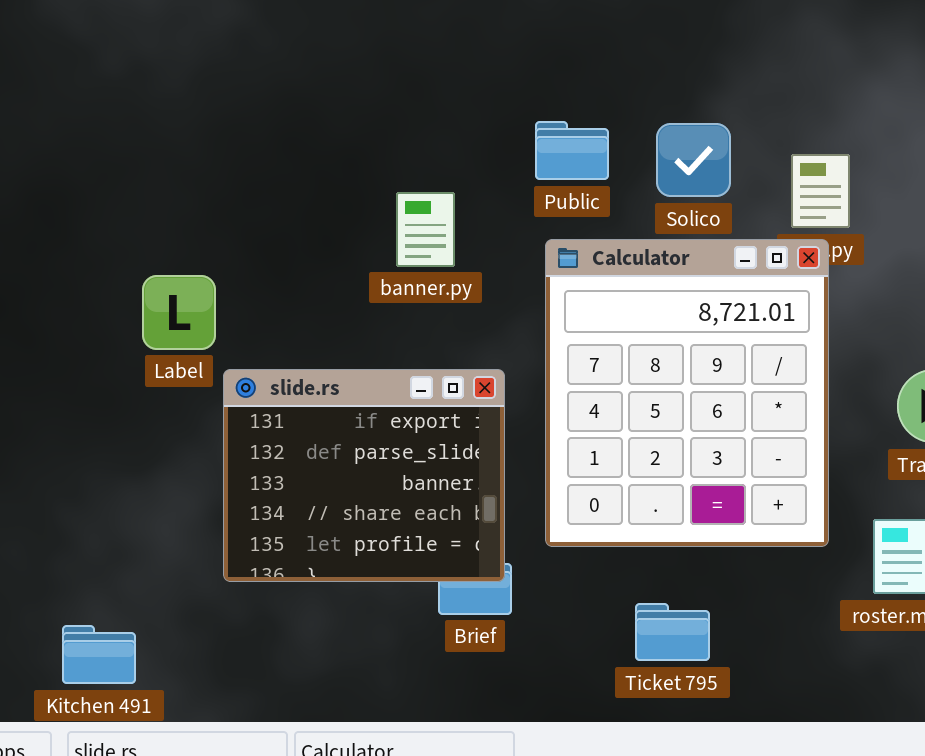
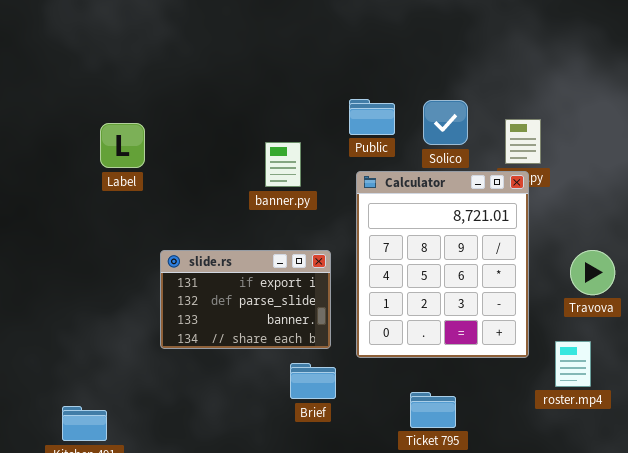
Label: [142,275,216,350] -> [100,123,145,168], moved
slide.rs: [223,369,505,582] -> [160,250,331,349], resized

